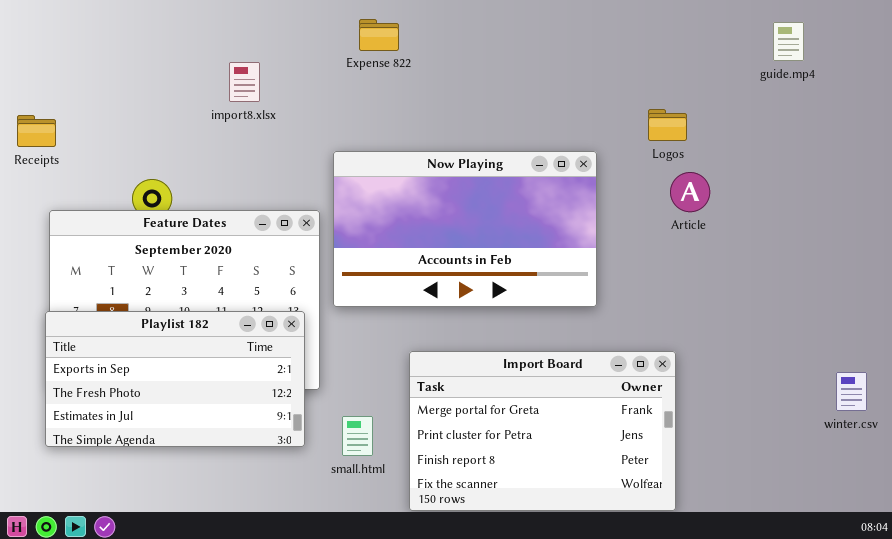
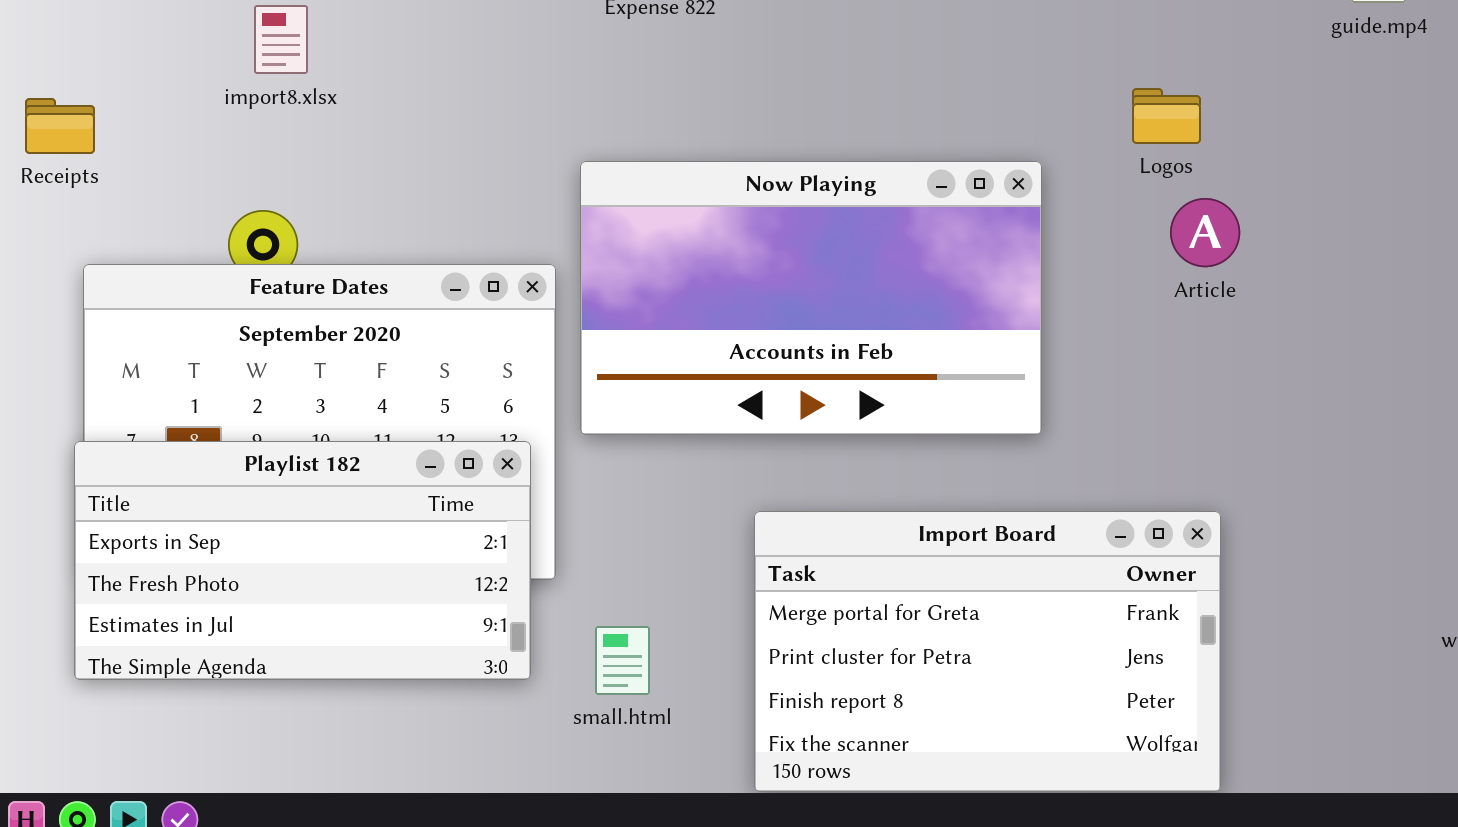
import8.xlsx: [229,62,260,102] -> [254,5,308,74], moved
Import Board: [409,351,676,511] -> [754,511,1221,792], moved

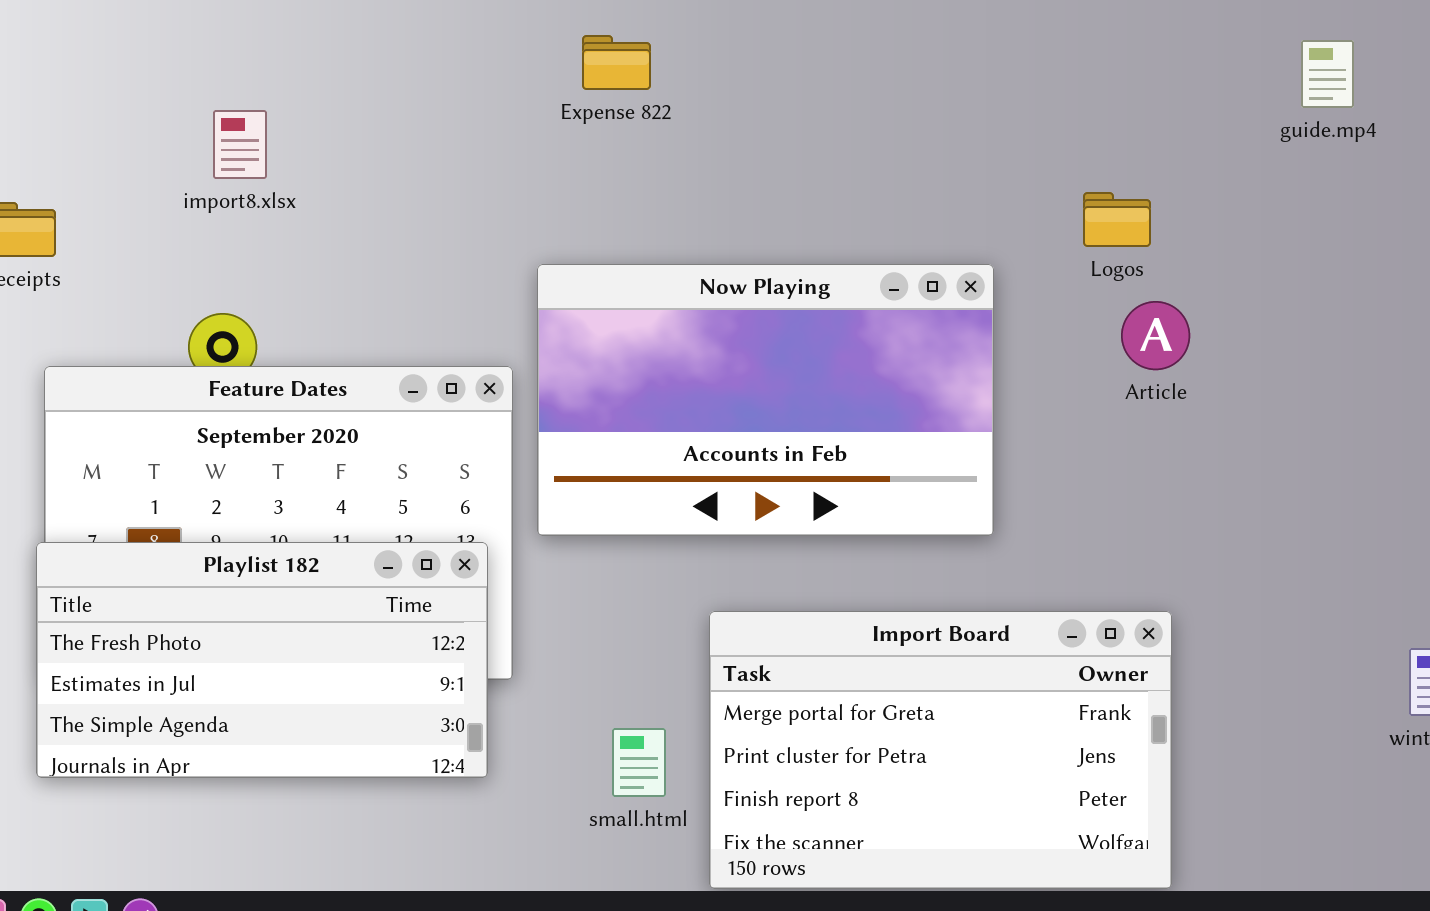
Playlist 182: [74,441,531,680] -> [36,542,488,778], scrolled down 1 row
small.html: [595,626,650,695] -> [612,728,666,797], moved

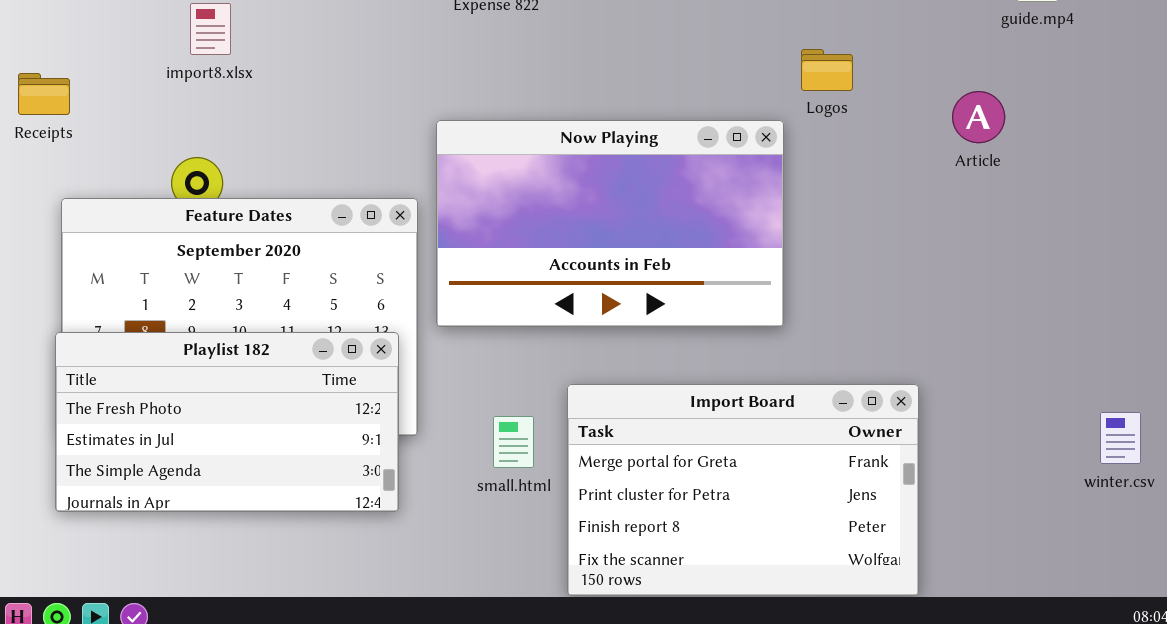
Logos: [1083,192,1151,247] -> [801,49,853,91], moved
Article: [1121,301,1190,370] -> [952,91,1005,143], moved
small.html: [612,728,666,797] -> [493,416,534,468], moved

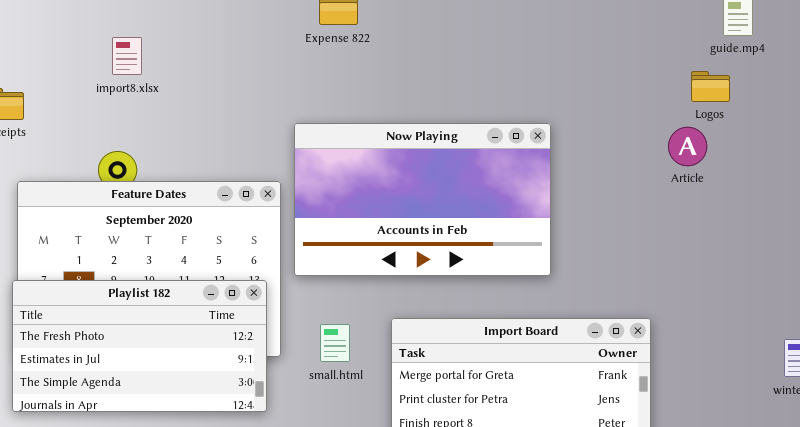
Logos: [801,49,853,91] -> [691,71,730,102], moved
Article: [952,91,1005,143] -> [668,127,707,166], moved
small.html: [493,416,534,468] -> [320,324,350,362], moved

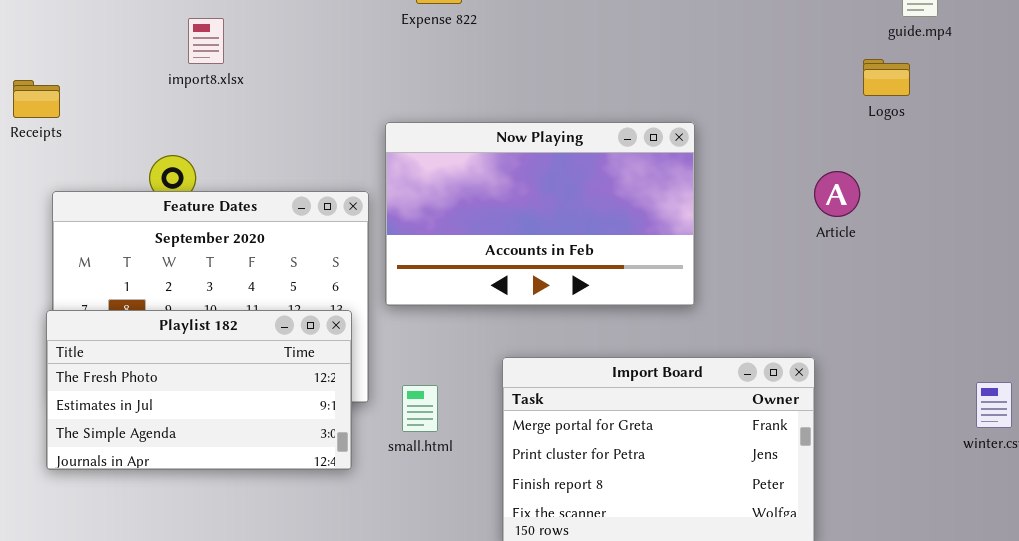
import8.xlsx: [112,37,142,75] -> [188,18,224,64], moved
Article: [668,127,707,166] -> [814,171,860,217], moved
small.html: [320,324,350,362] -> [402,385,438,432], moved

